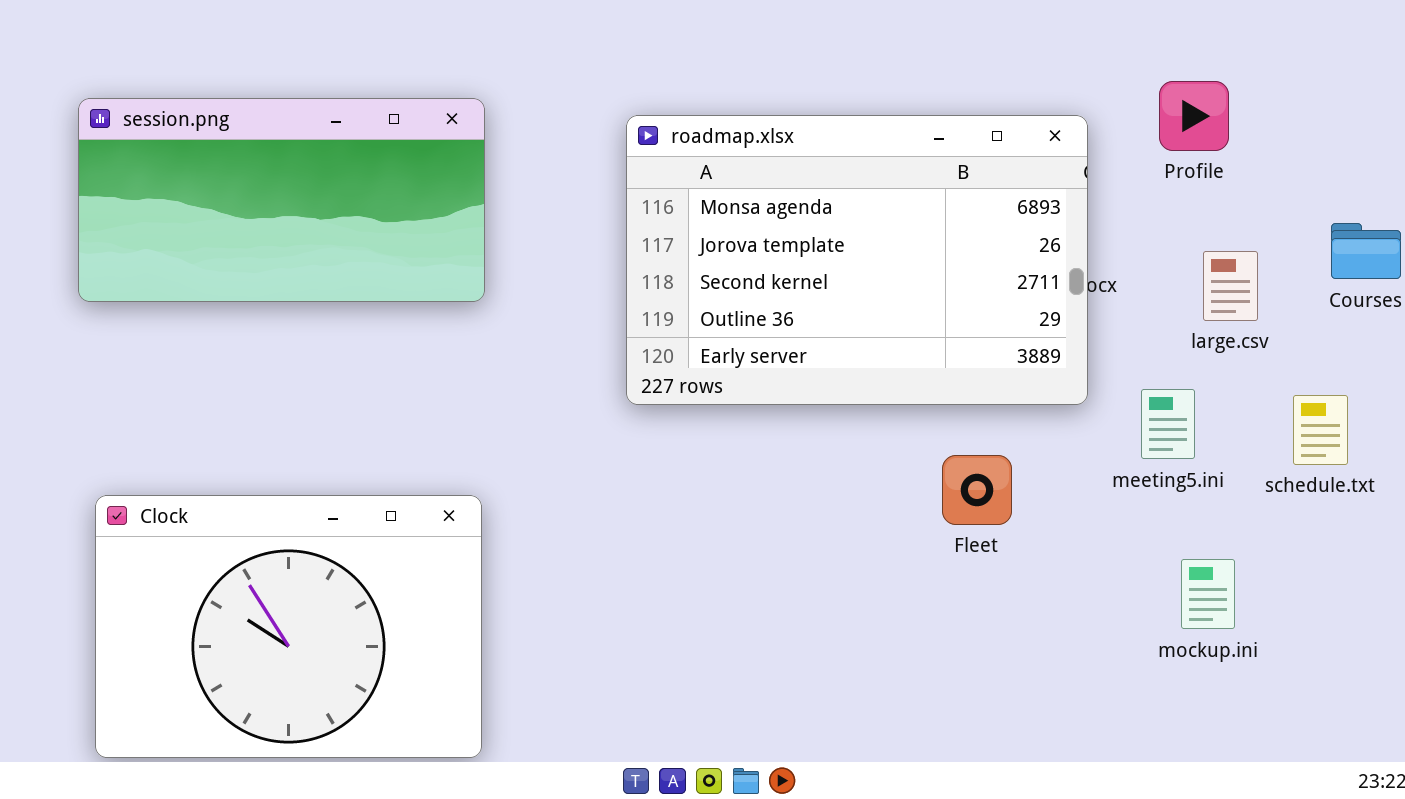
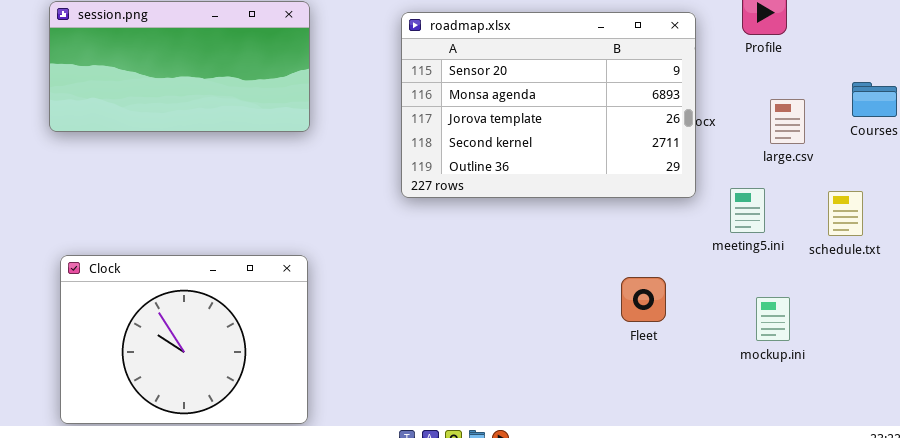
roadmap.xlsx: [626,115,1088,405] -> [401,12,696,198], scrolled up 1 row
Fleet: [942,455,1012,525] -> [621,277,666,322], moved

